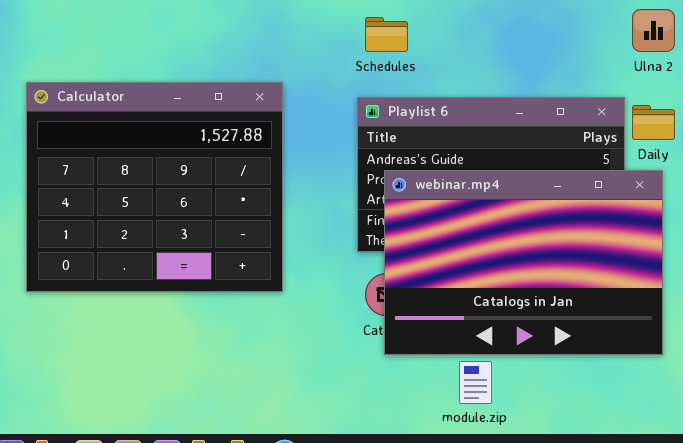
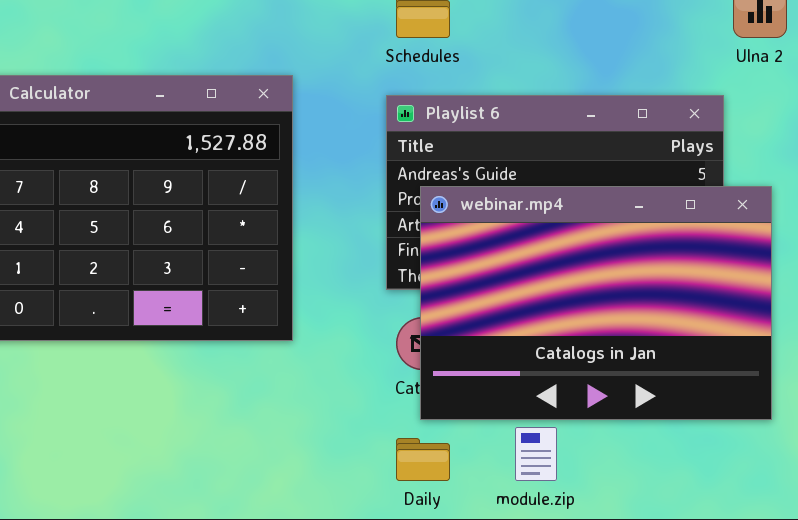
Daily: [632,105,675,140] -> [396,438,450,481], moved

